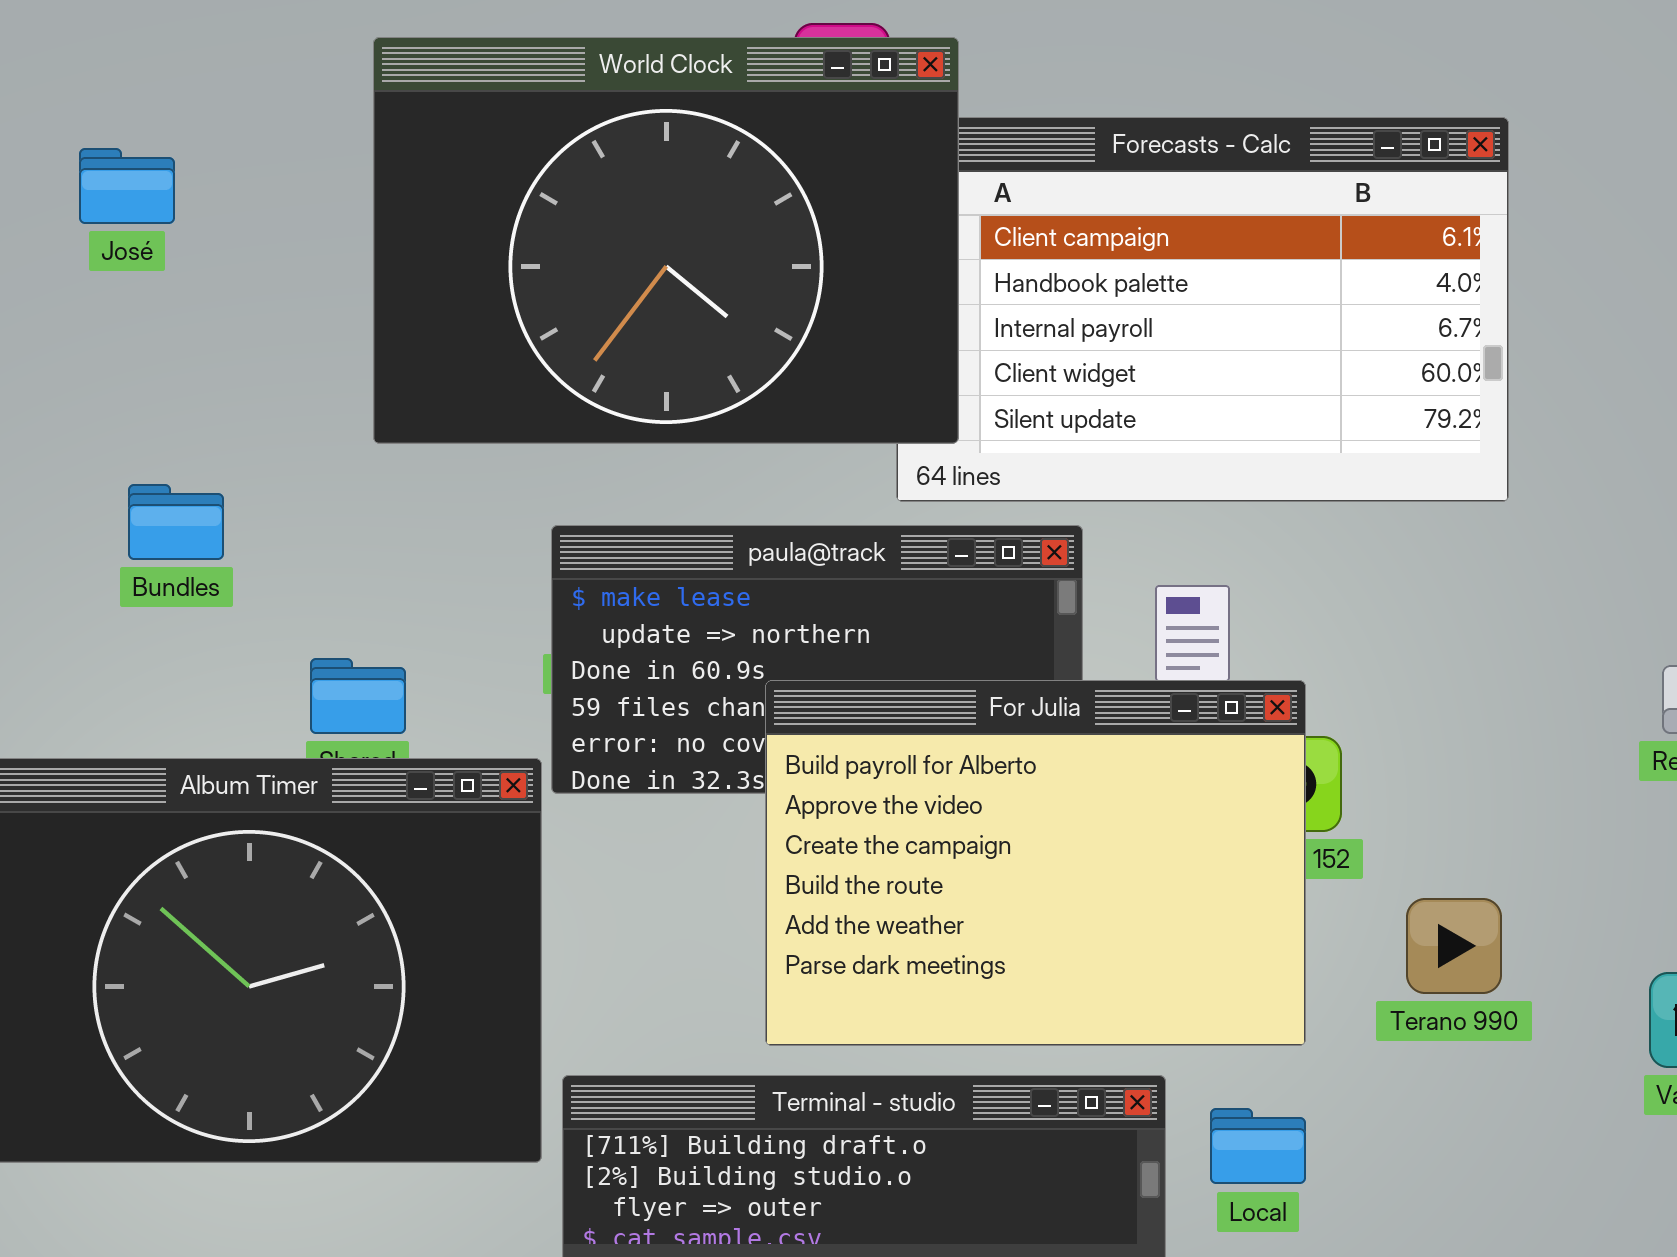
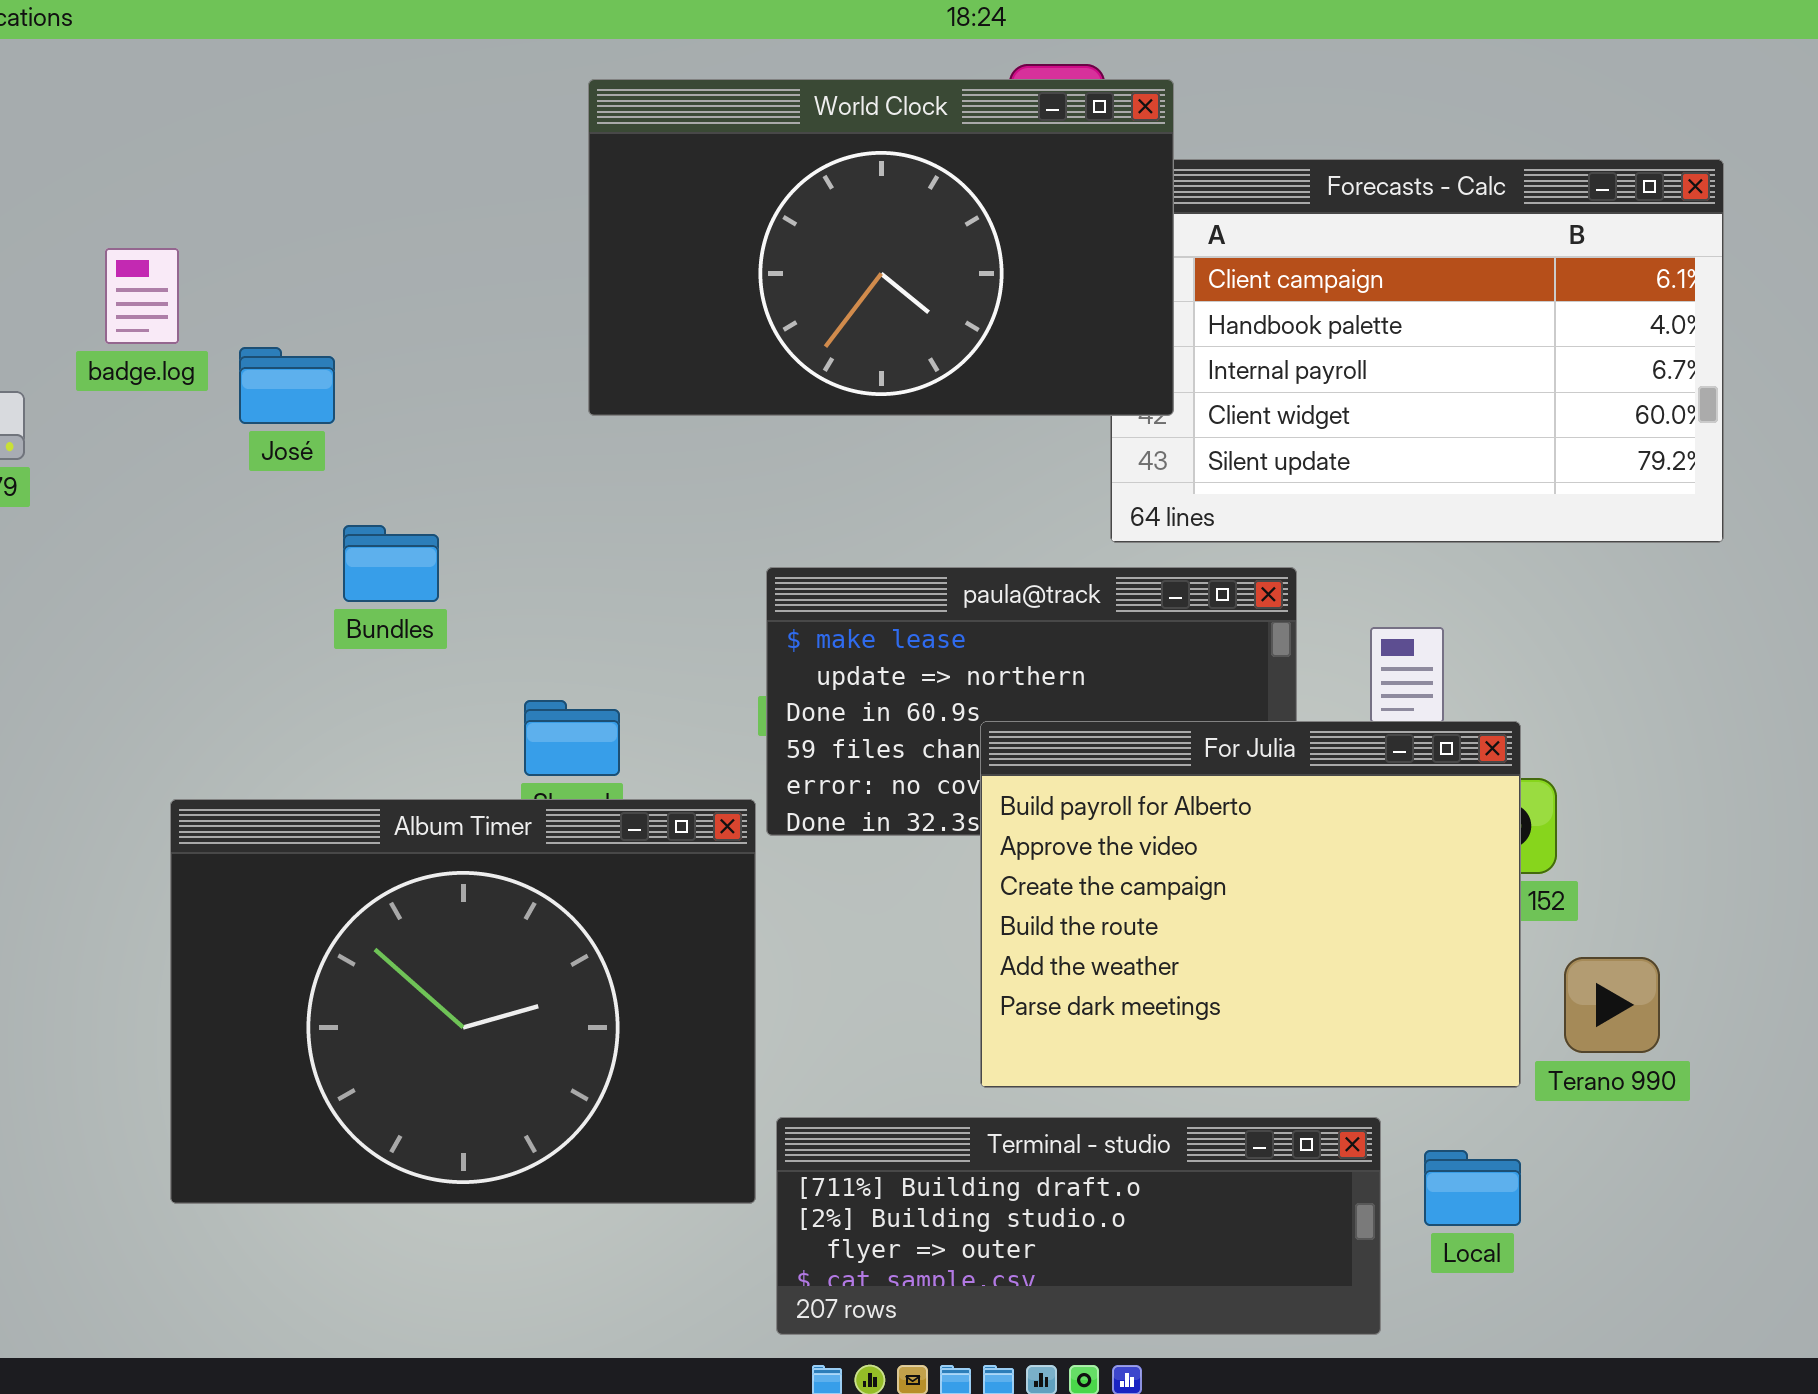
World Clock: [373,37,959,444] -> [588,79,1174,416], resized
José: [79,148,175,224] -> [239,347,335,424], moved
Terano 990: [1406,898,1502,994] -> [1564,957,1660,1053], moved

